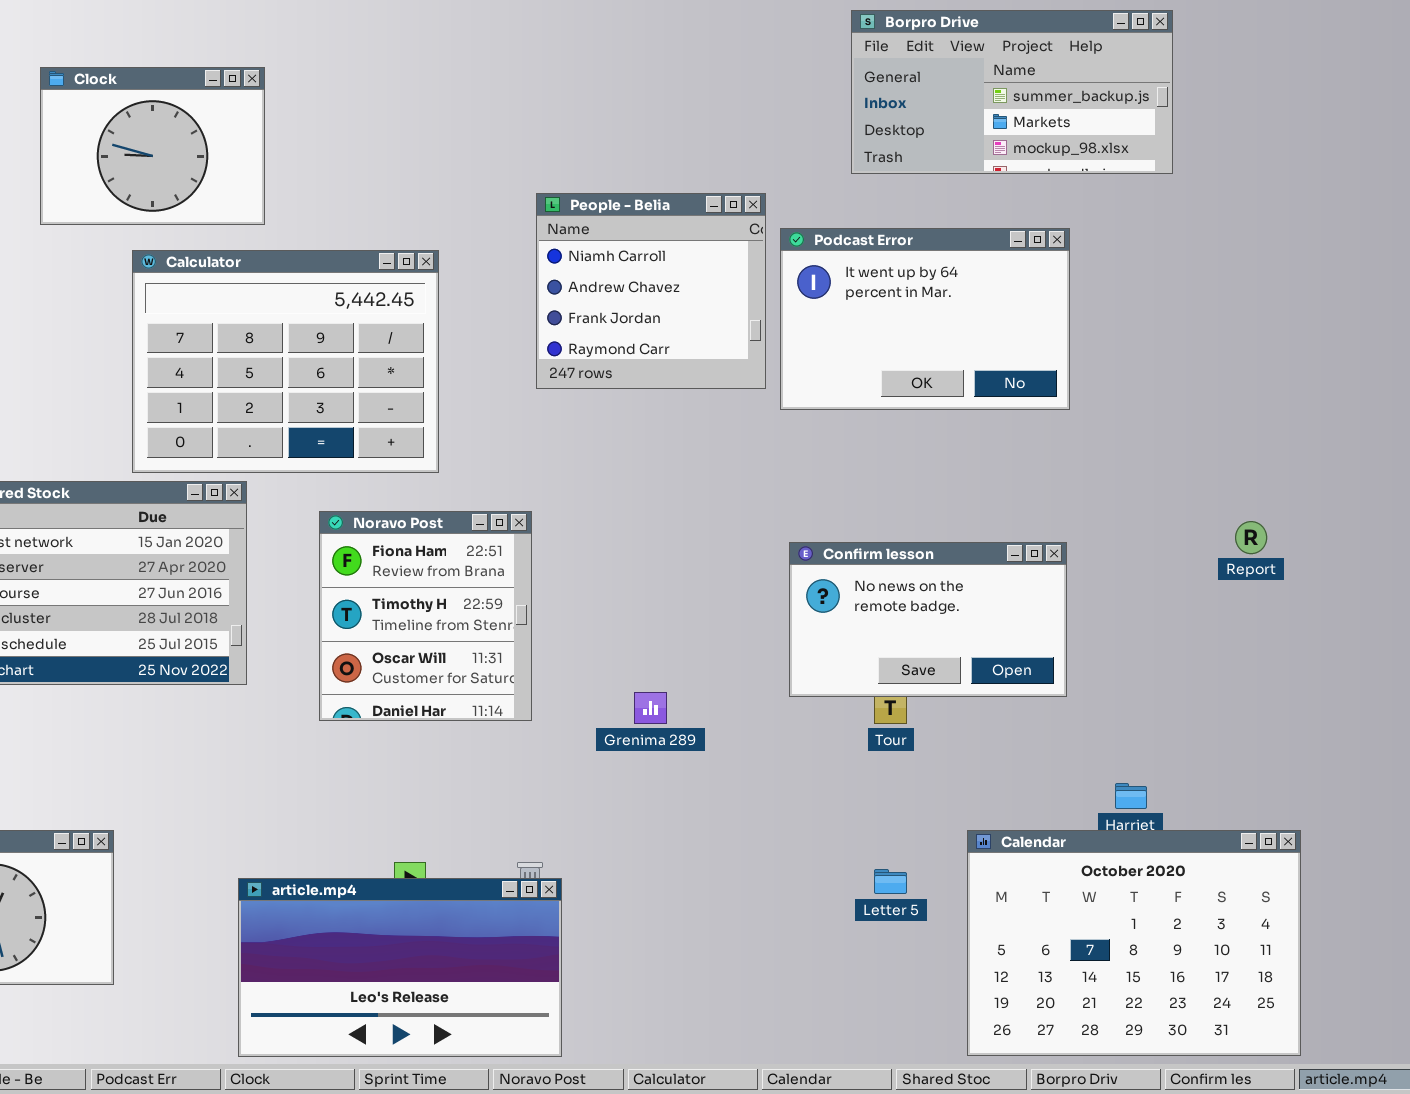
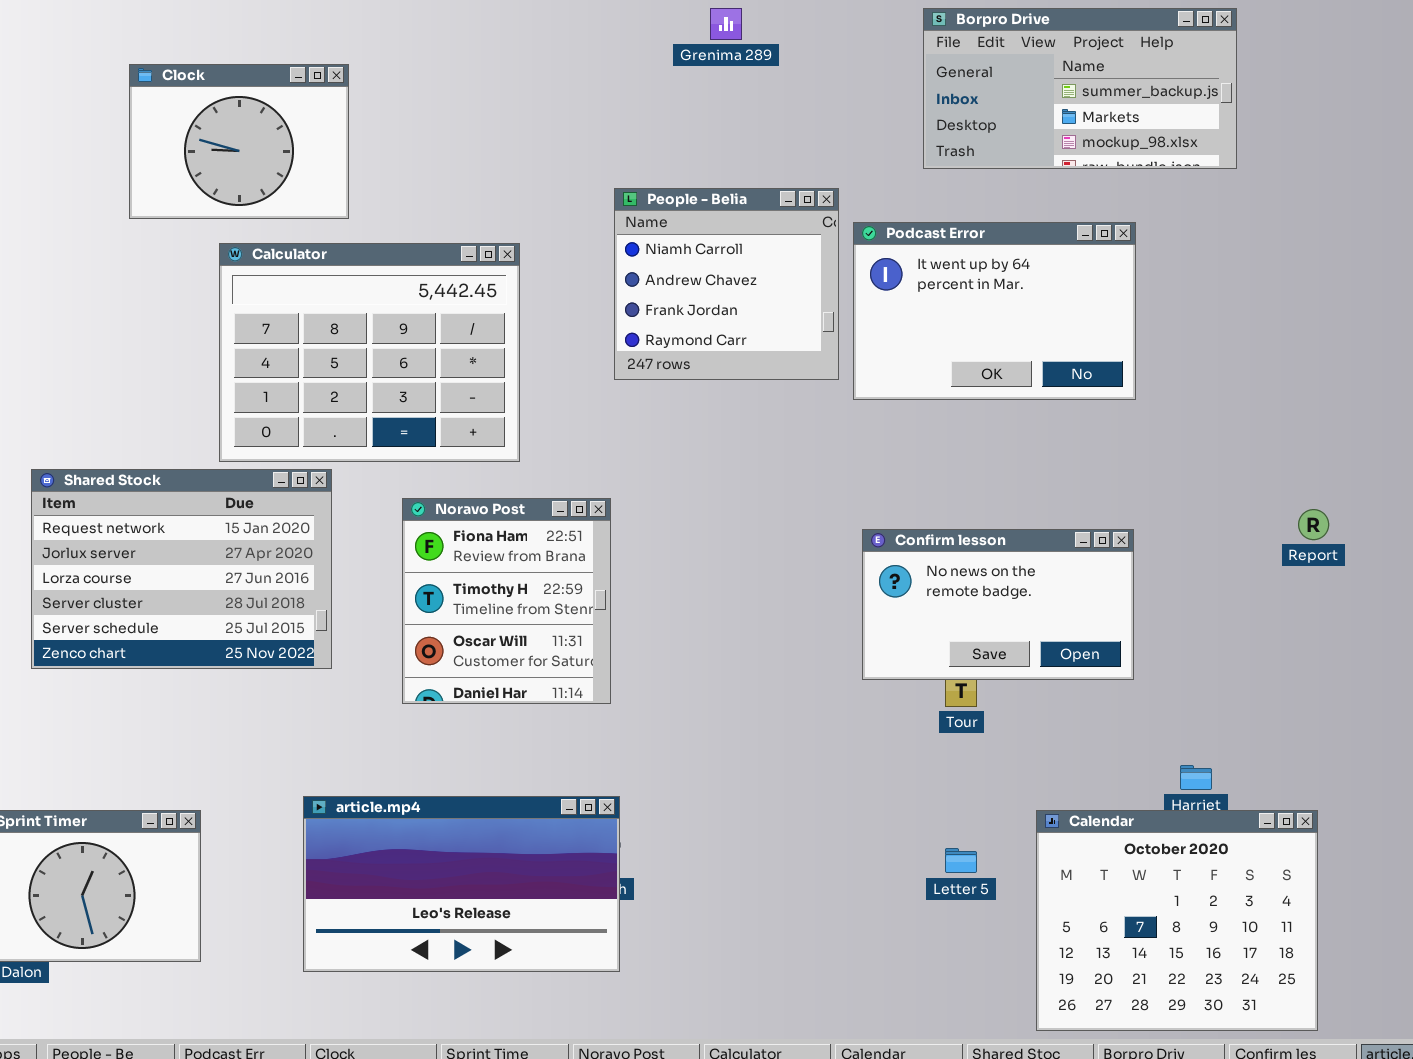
Grenima 289: [634,692,667,724] -> [710,8,742,40], moved
Calendar: [967,830,1301,1056] -> [1036,810,1318,1031], resized
article.mp4: [238,878,562,1057] -> [303,796,620,972], moved

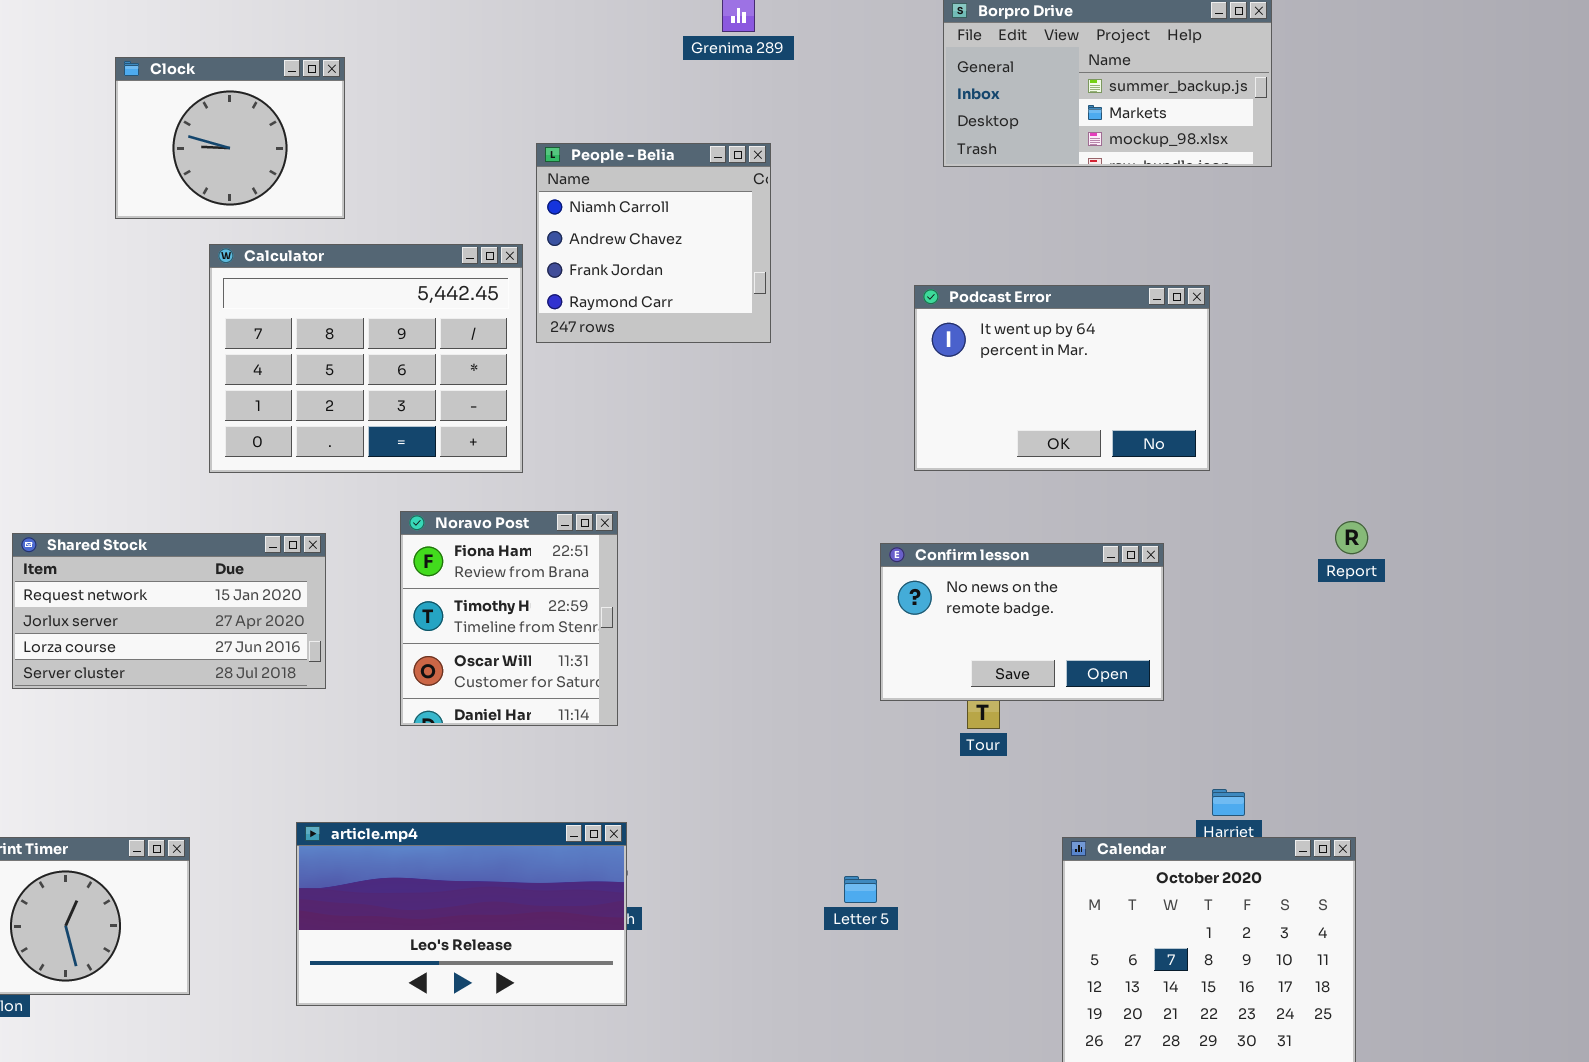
People - Belia: [614,188,839,380] -> [536,143,771,343], moved
Podcast Error: [853,222,1136,400] -> [914,285,1210,471], moved
Shared Stock: [31,469,332,669] -> [12,533,326,689], resized
Letter 5: [945,848,977,873] -> [844,876,877,903], moved

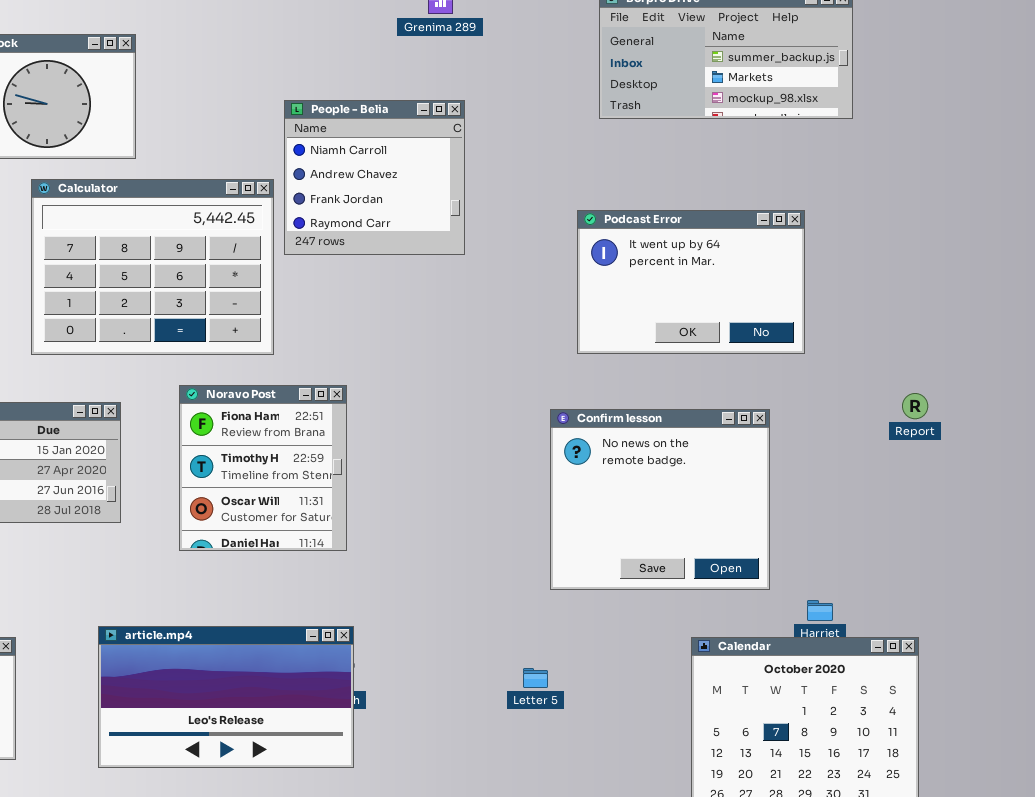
Confirm lesson: [880,543,1164,701] -> [550,409,770,590], resized

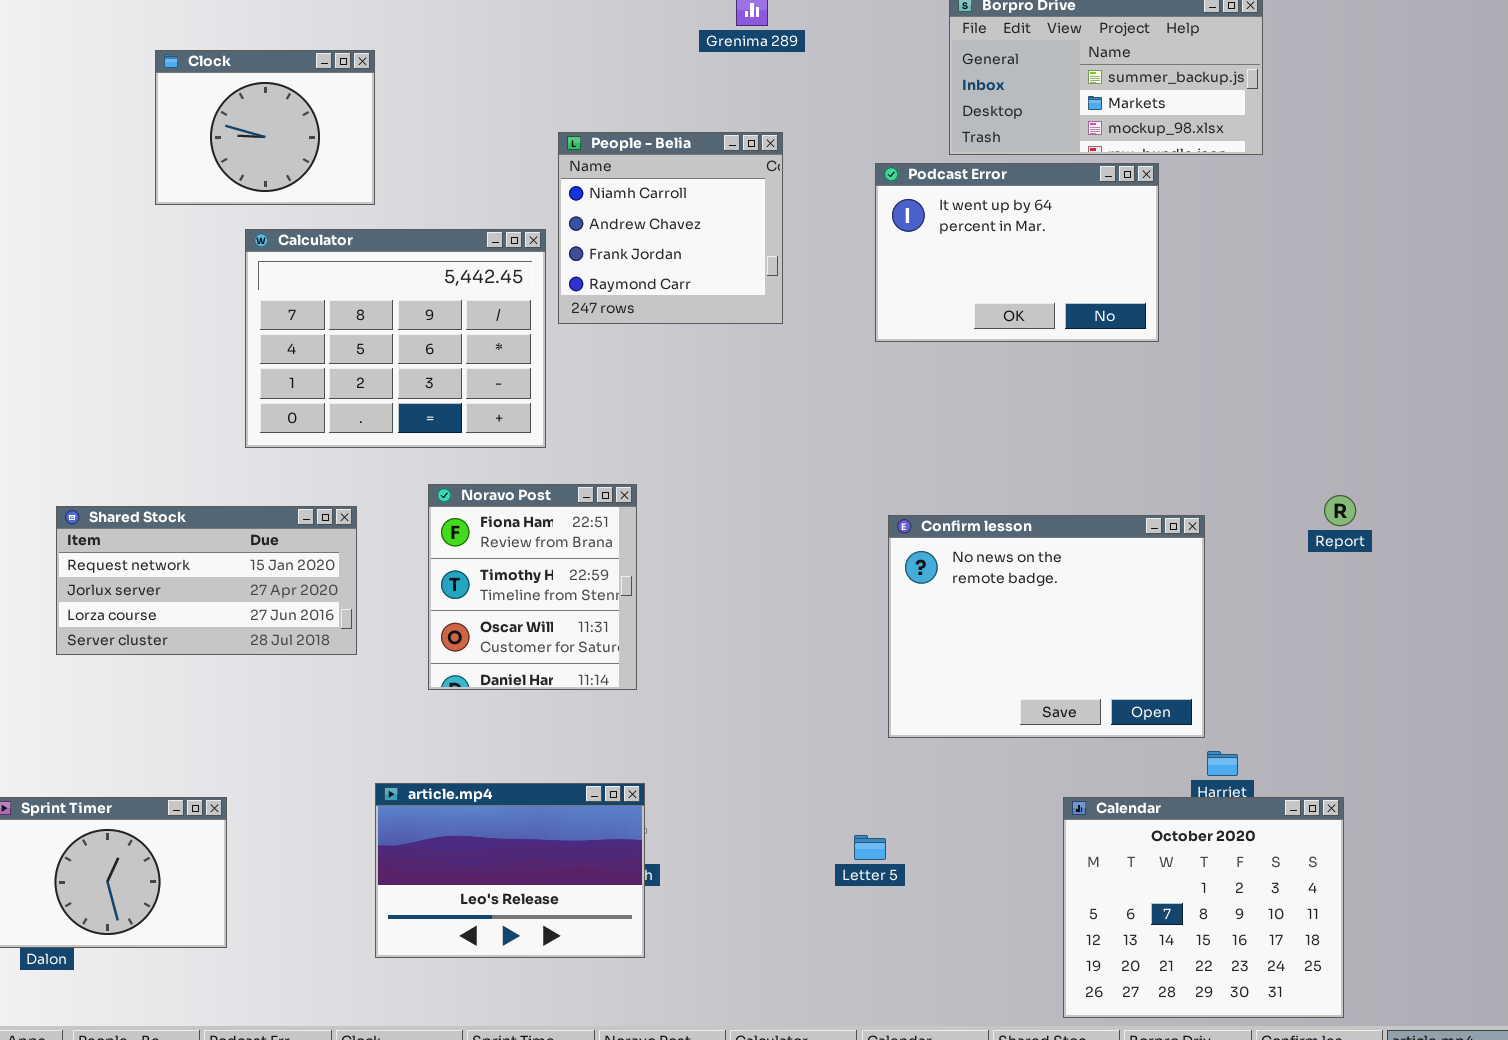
Podcast Error: [577,210,805,354] -> [875,163,1159,342], moved
Confirm lesson: [550,409,770,590] -> [888,515,1205,738], resized
article.mp4: [98,626,354,768] -> [375,783,645,958], resized

